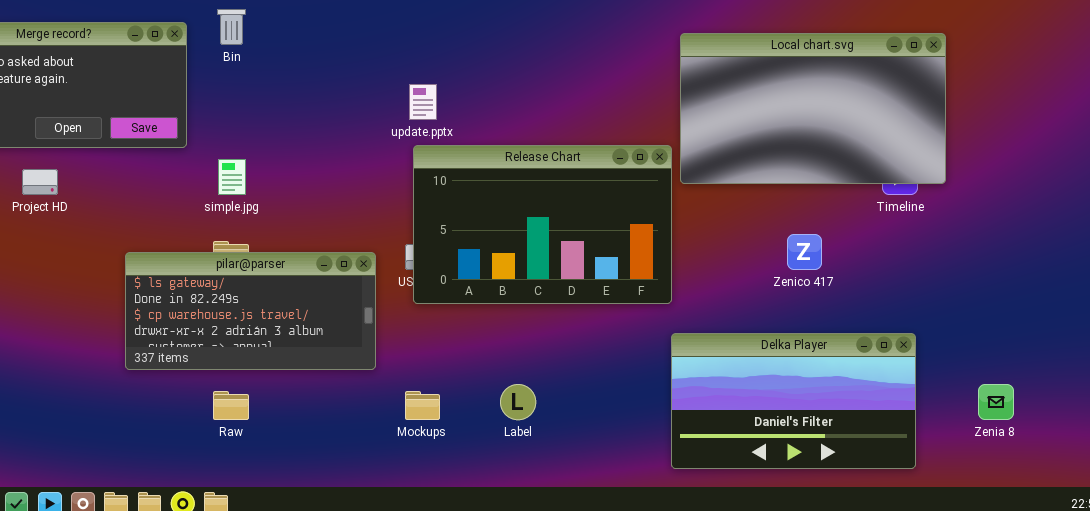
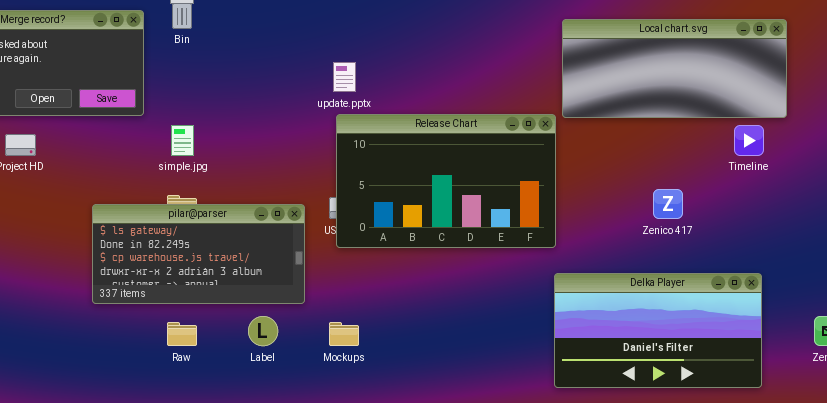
Local chart.svg: [680,33,946,184] -> [562,19,787,118], resized
Label: [500,384,536,420] -> [248,316,278,346], moved

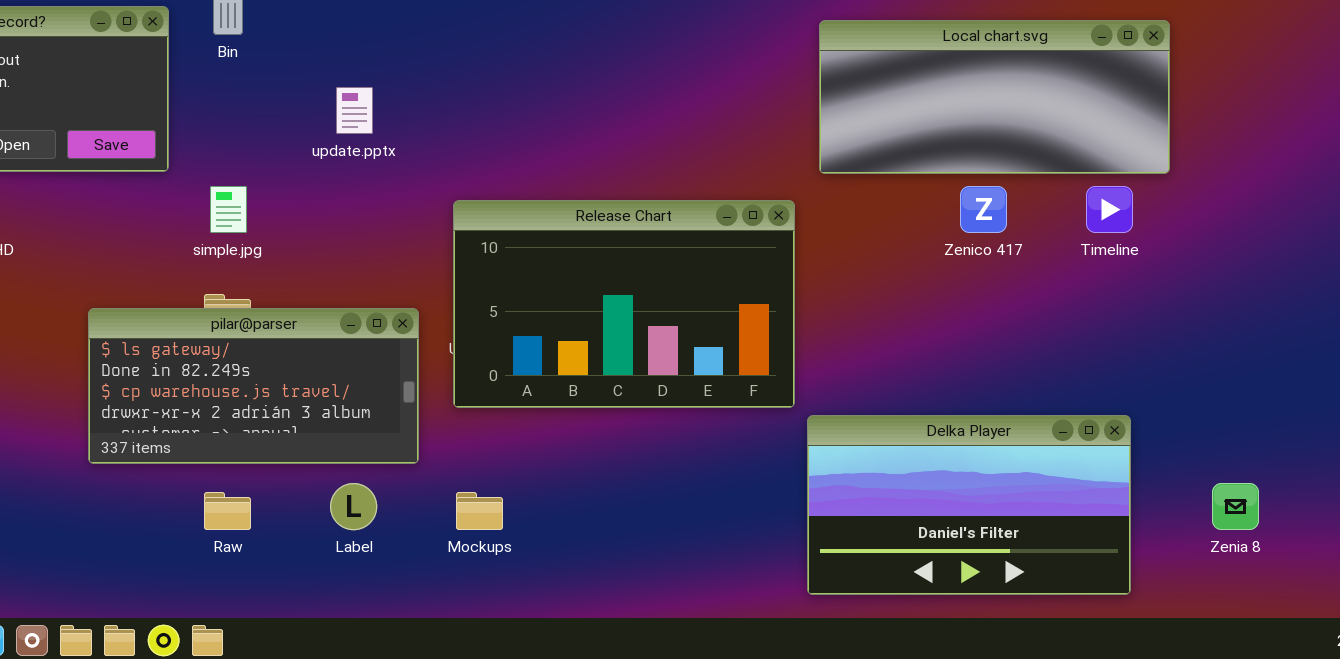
update.pptx: [333,62,356,92] -> [336,87,373,134], moved
Release Chart: [336,114,556,248] -> [453,200,795,408], moved
Zenico 417: [653,189,683,219] -> [960,186,1007,233], moved

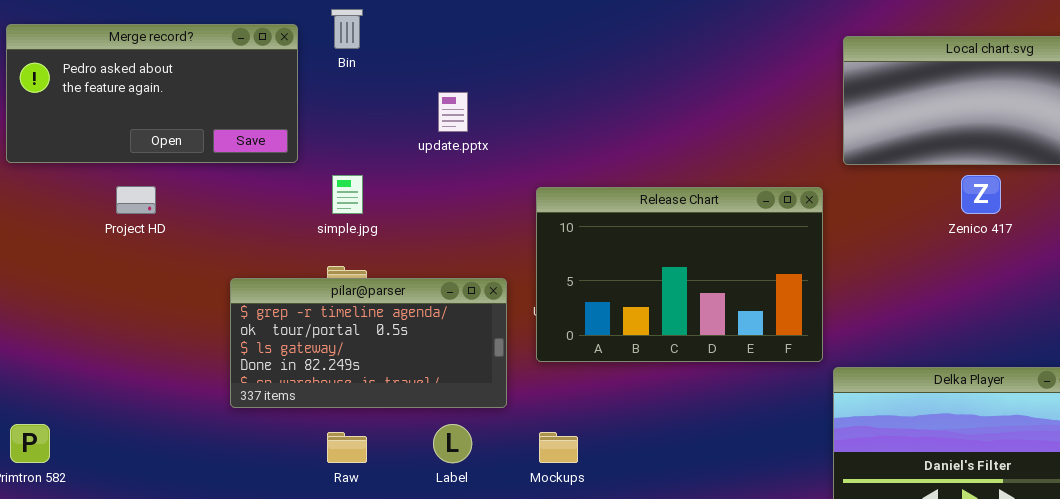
pilar@parser: [88,308,419,464] -> [230,278,507,408], scrolled up 2 rows

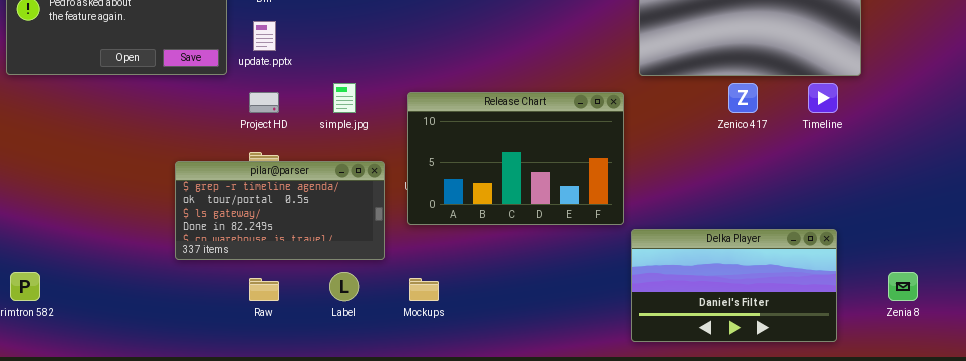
update.pptx: [438,92,468,132] -> [253,21,276,51], moved
simple.jpg: [332,175,363,214] -> [333,83,356,113], moved
Project HD: [116,186,156,214] -> [249,92,279,113], moved

